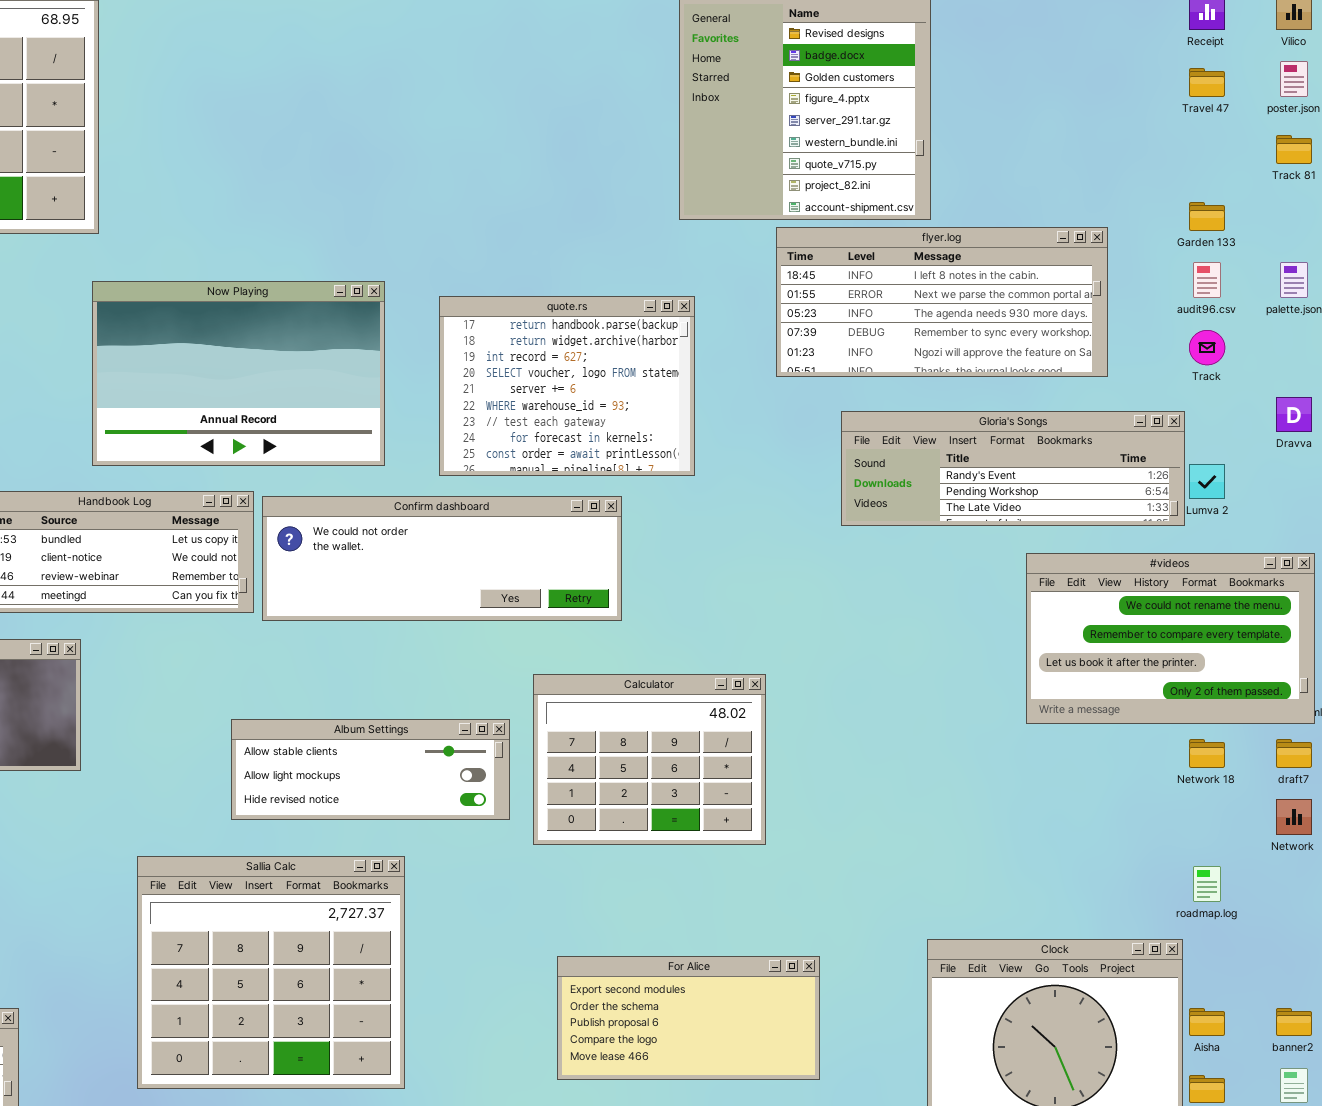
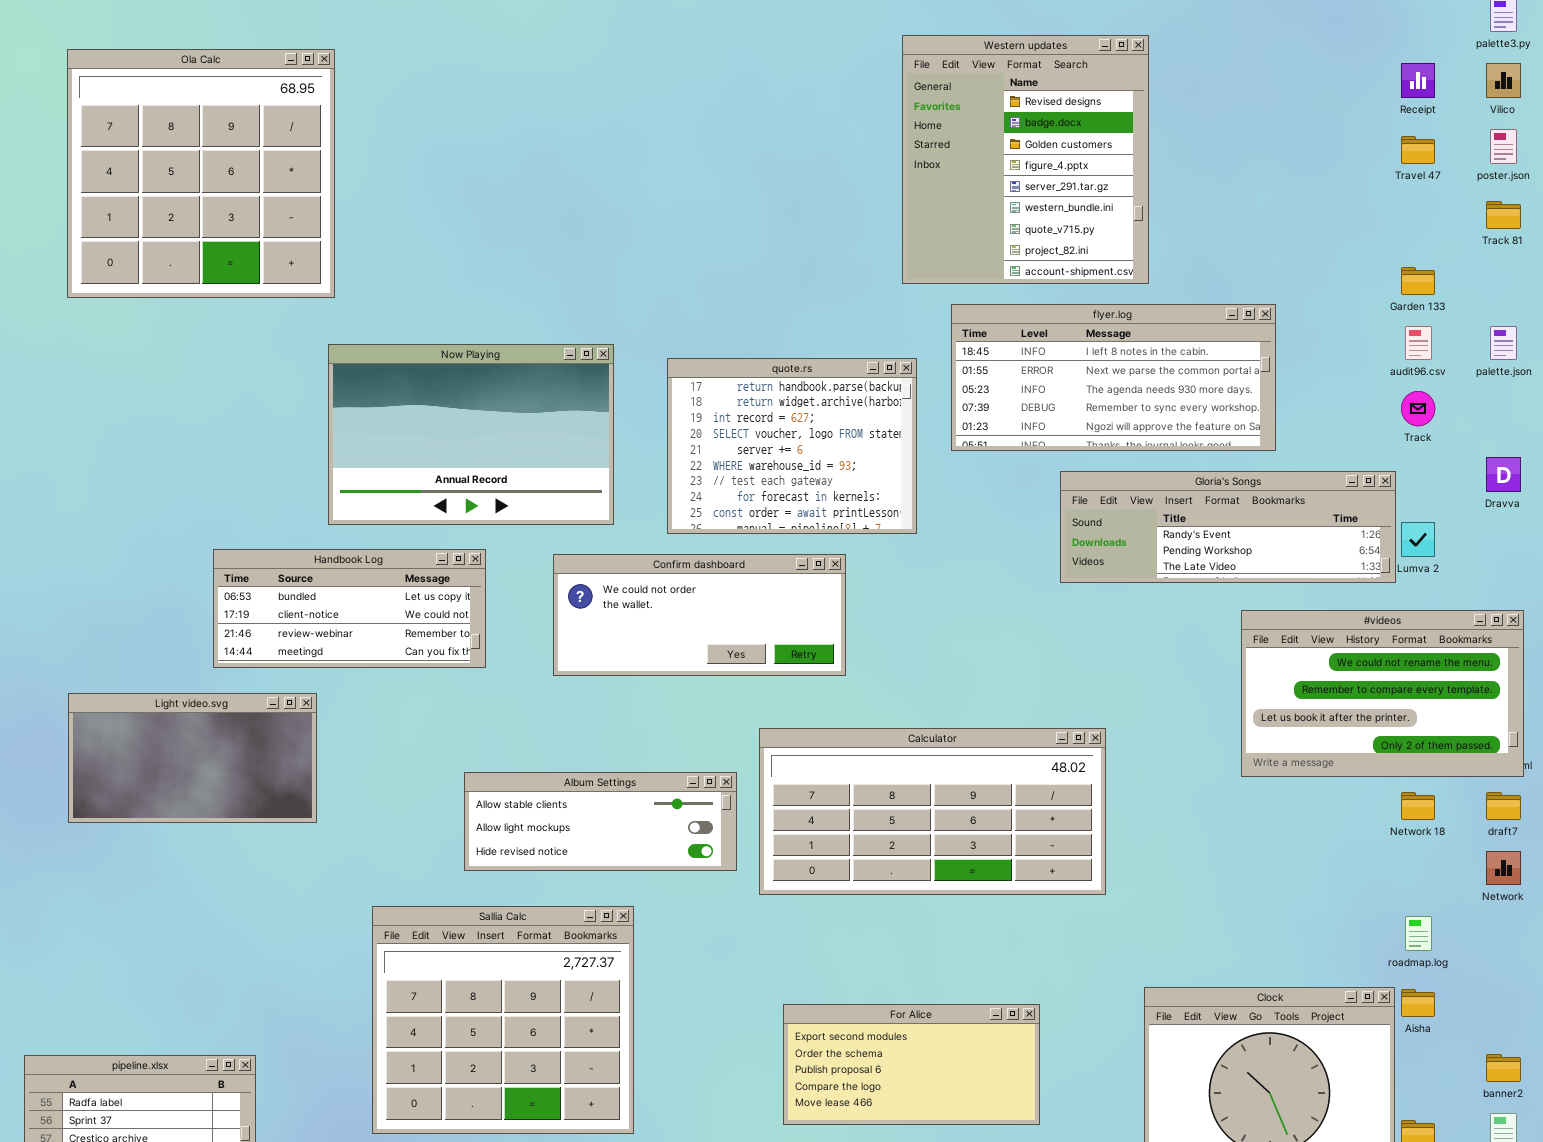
flyer.log: [776,227,1108,377] -> [951,304,1276,451], moved
Confirm dashboard: [262,496,622,621] -> [553,554,846,676], resized
Calculator: [533,674,766,845] -> [759,728,1106,895], resized
Aisha: [1189,1008,1225,1036] -> [1401,989,1435,1017], moved

